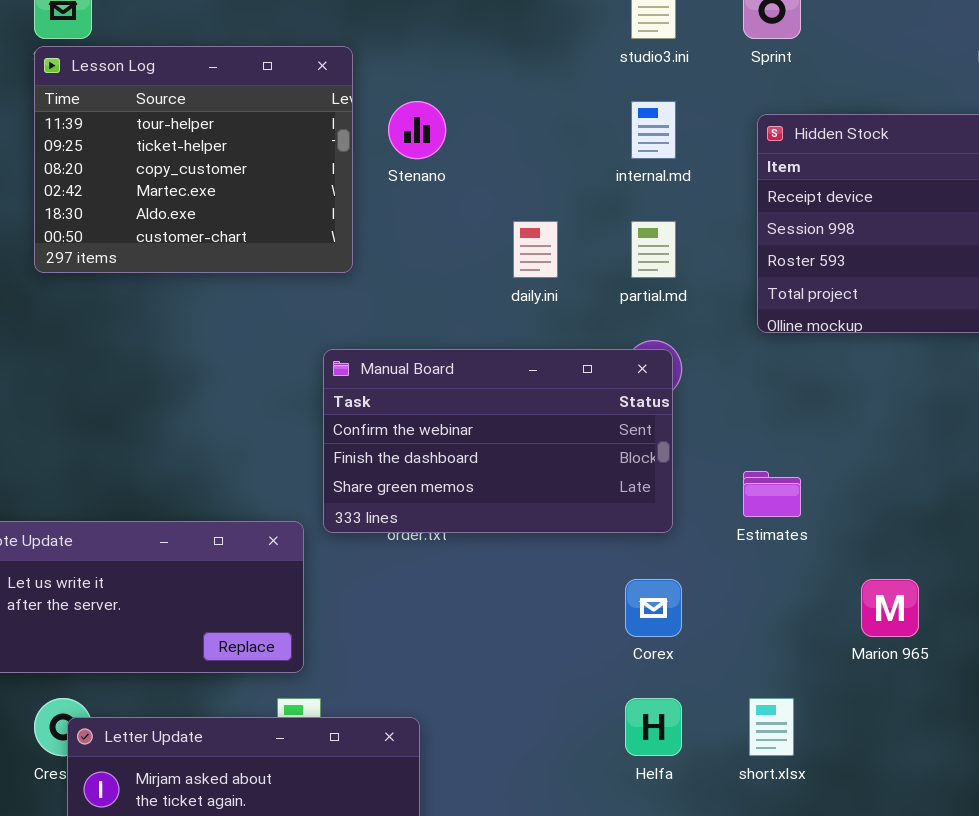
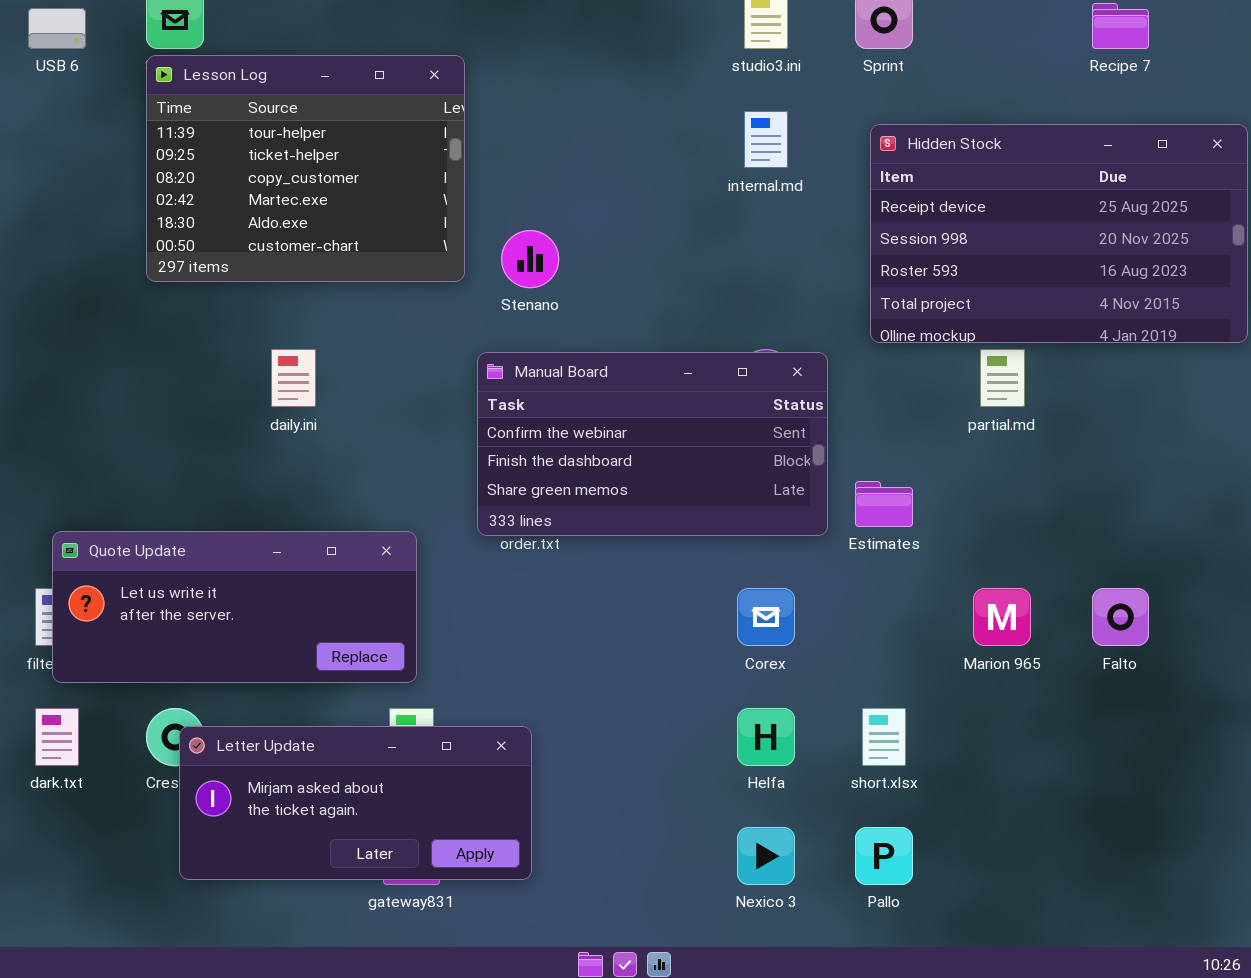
Stenano: [388,101,446,159] -> [501,230,559,288], moved
daily.ini: [513,221,558,278] -> [271,349,316,407], moved
partial.md: [631,221,676,278] -> [980,349,1025,407], moved
Manual Board: [323,349,673,533] -> [477,352,828,536], moved

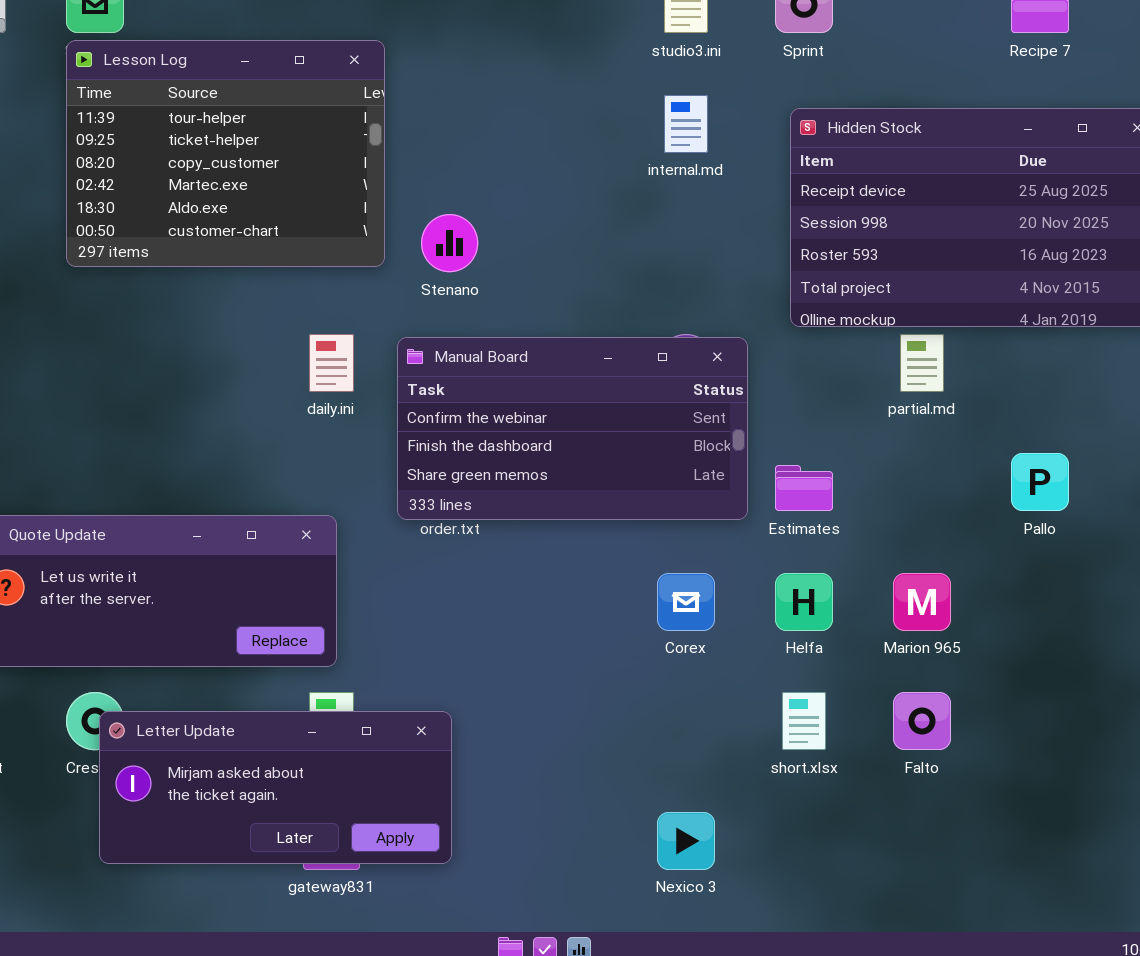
daily.ini: [271,349,316,407] -> [309,334,354,392], moved
Falto: [1092,588,1149,646] -> [893,692,951,750], moved
Helfa: [737,708,795,766] -> [775,573,833,631], moved
Pallo: [855,827,913,885] -> [1011,453,1069,511], moved

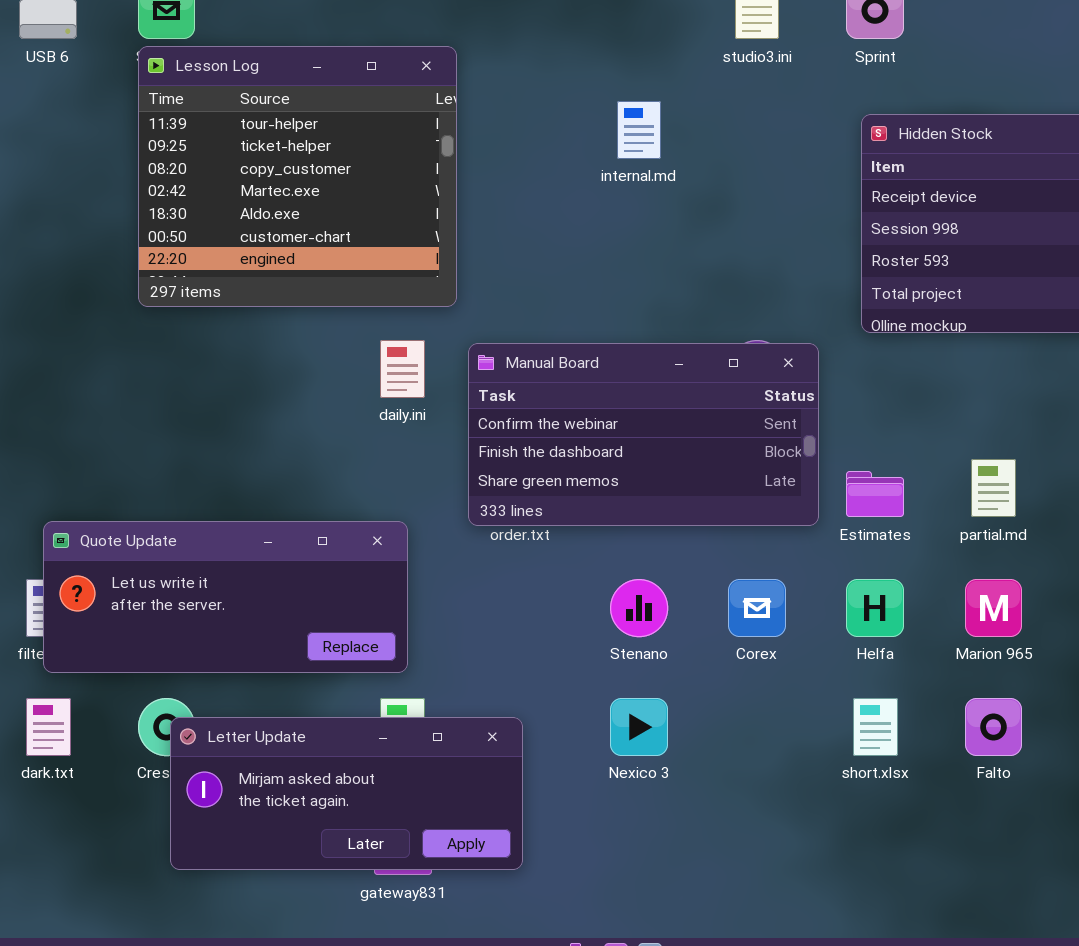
Lesson Log: [66,40,385,267] -> [138,46,457,307], resized
internal.md: [664,95,708,153] -> [617,101,661,159], moved
Stenano: [421,214,478,272] -> [610,579,668,637], moved
partial.md: [900,334,944,392] -> [971,459,1016,517], moved
Nexico 3: [657,812,715,870] -> [610,698,668,756], moved

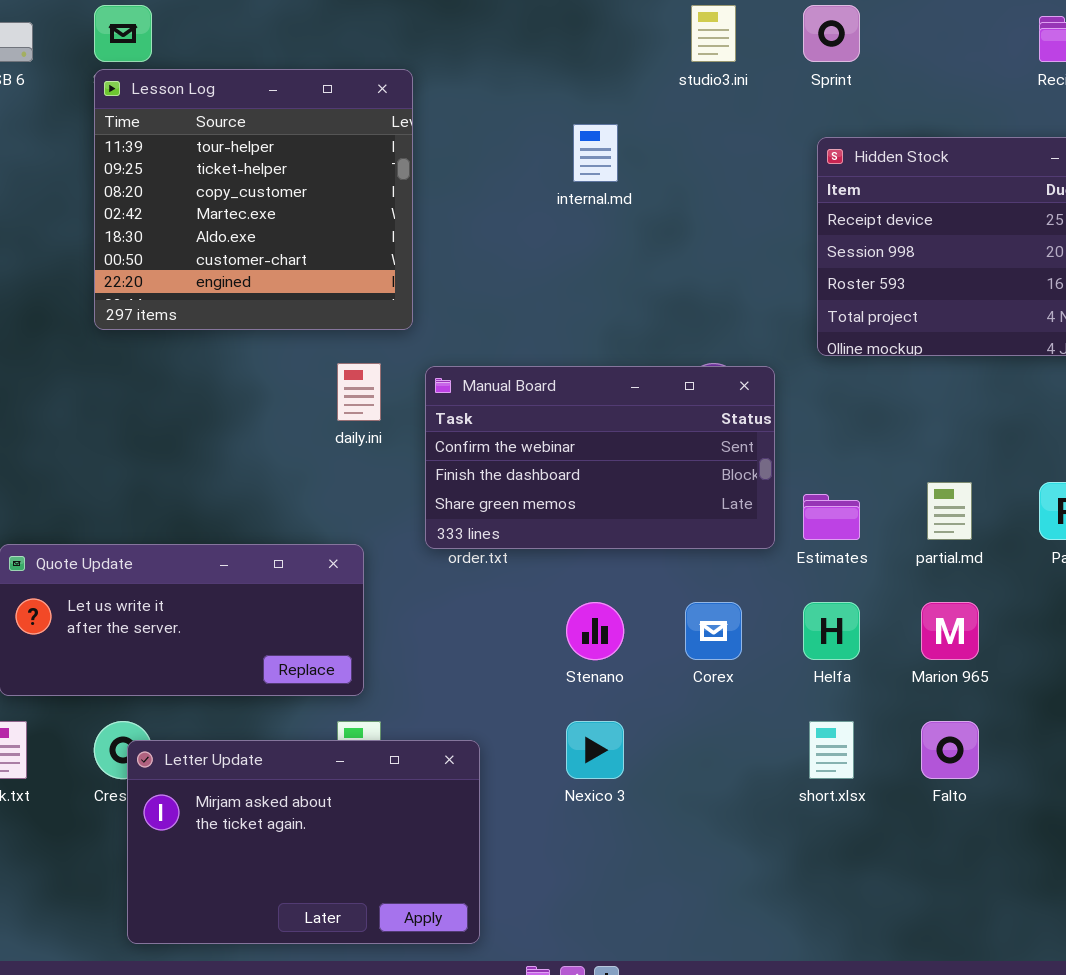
Letter Update: [170,717,523,870] -> [127,740,480,944], resized

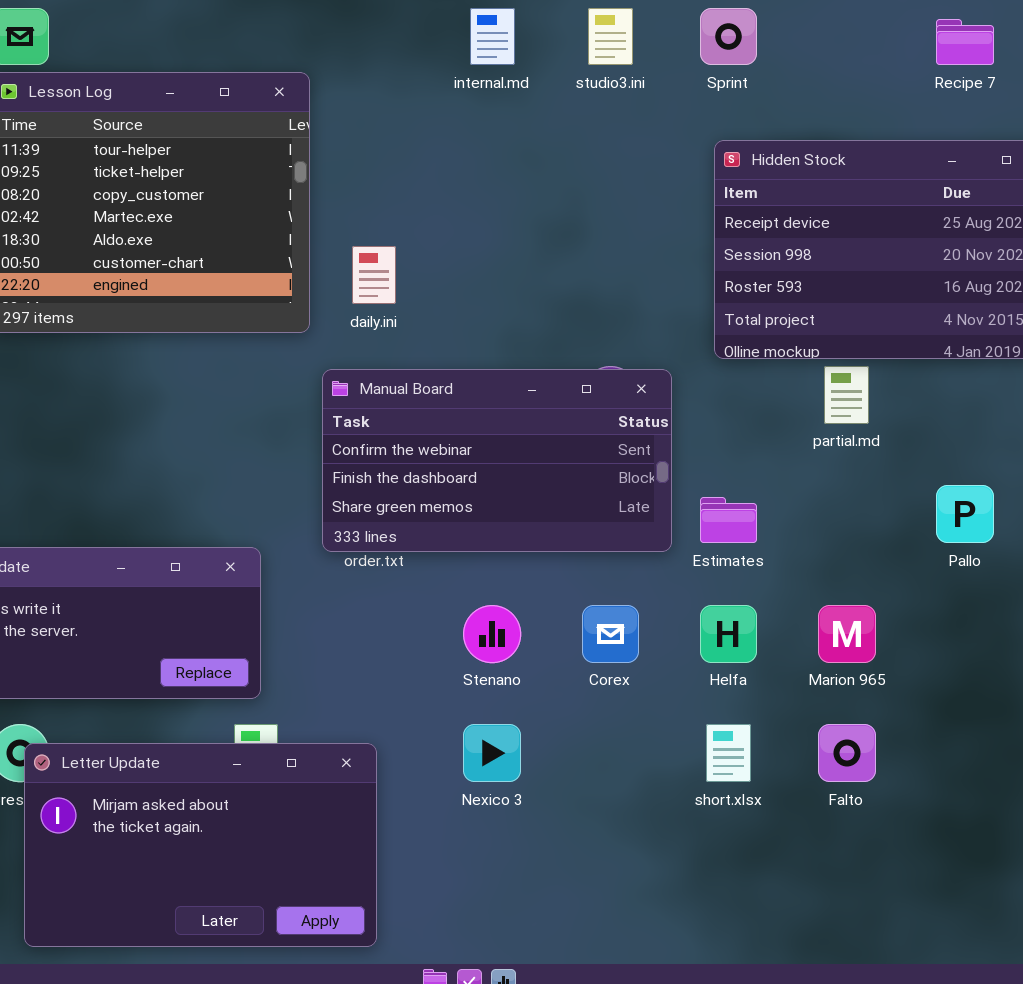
internal.md: [573,124,618,182] -> [470,8,515,65], moved
daily.ini: [337,363,381,421] -> [352,246,396,304], moved
partial.md: [927,482,972,540] -> [824,366,869,424], moved

